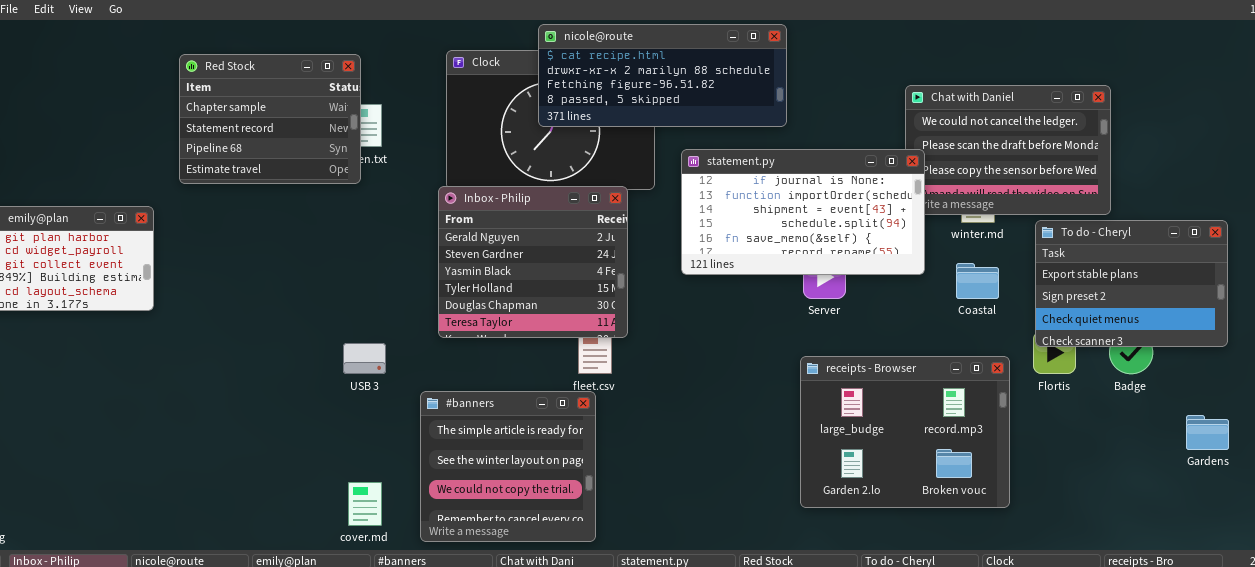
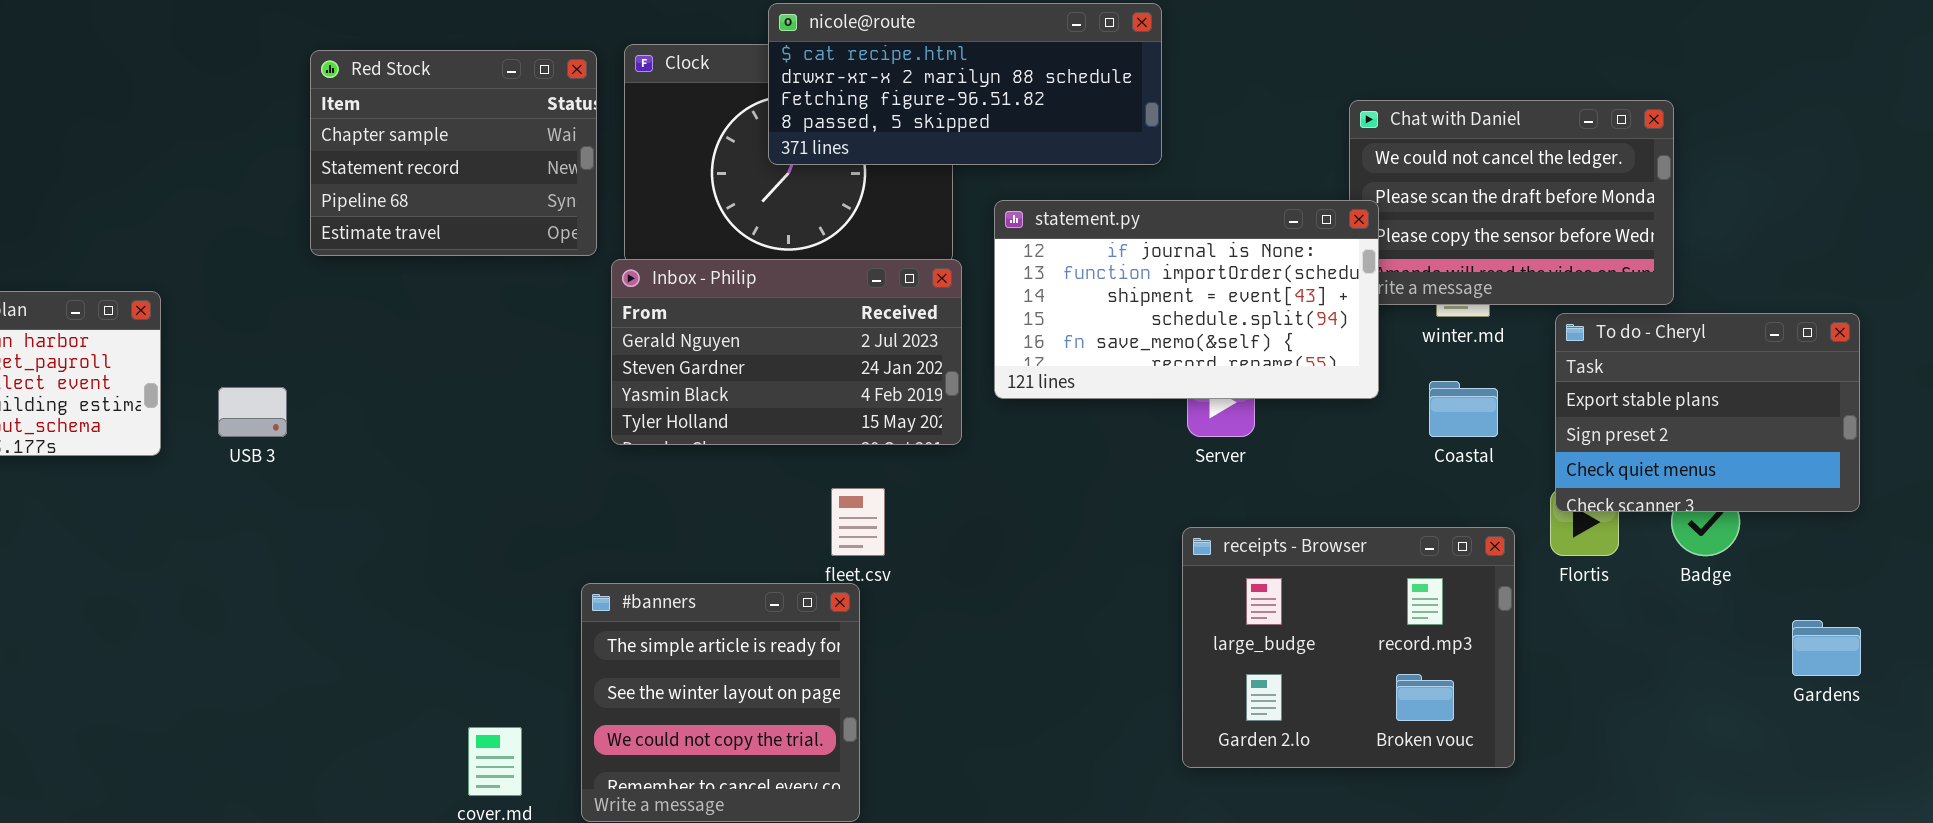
Red Stock: [179,54,361,184] -> [310,50,597,256], moved
Inbox - Philip: [438,186,628,338] -> [611,259,962,445], resized
USB 3: [343,343,386,374] -> [218,387,287,437], moved

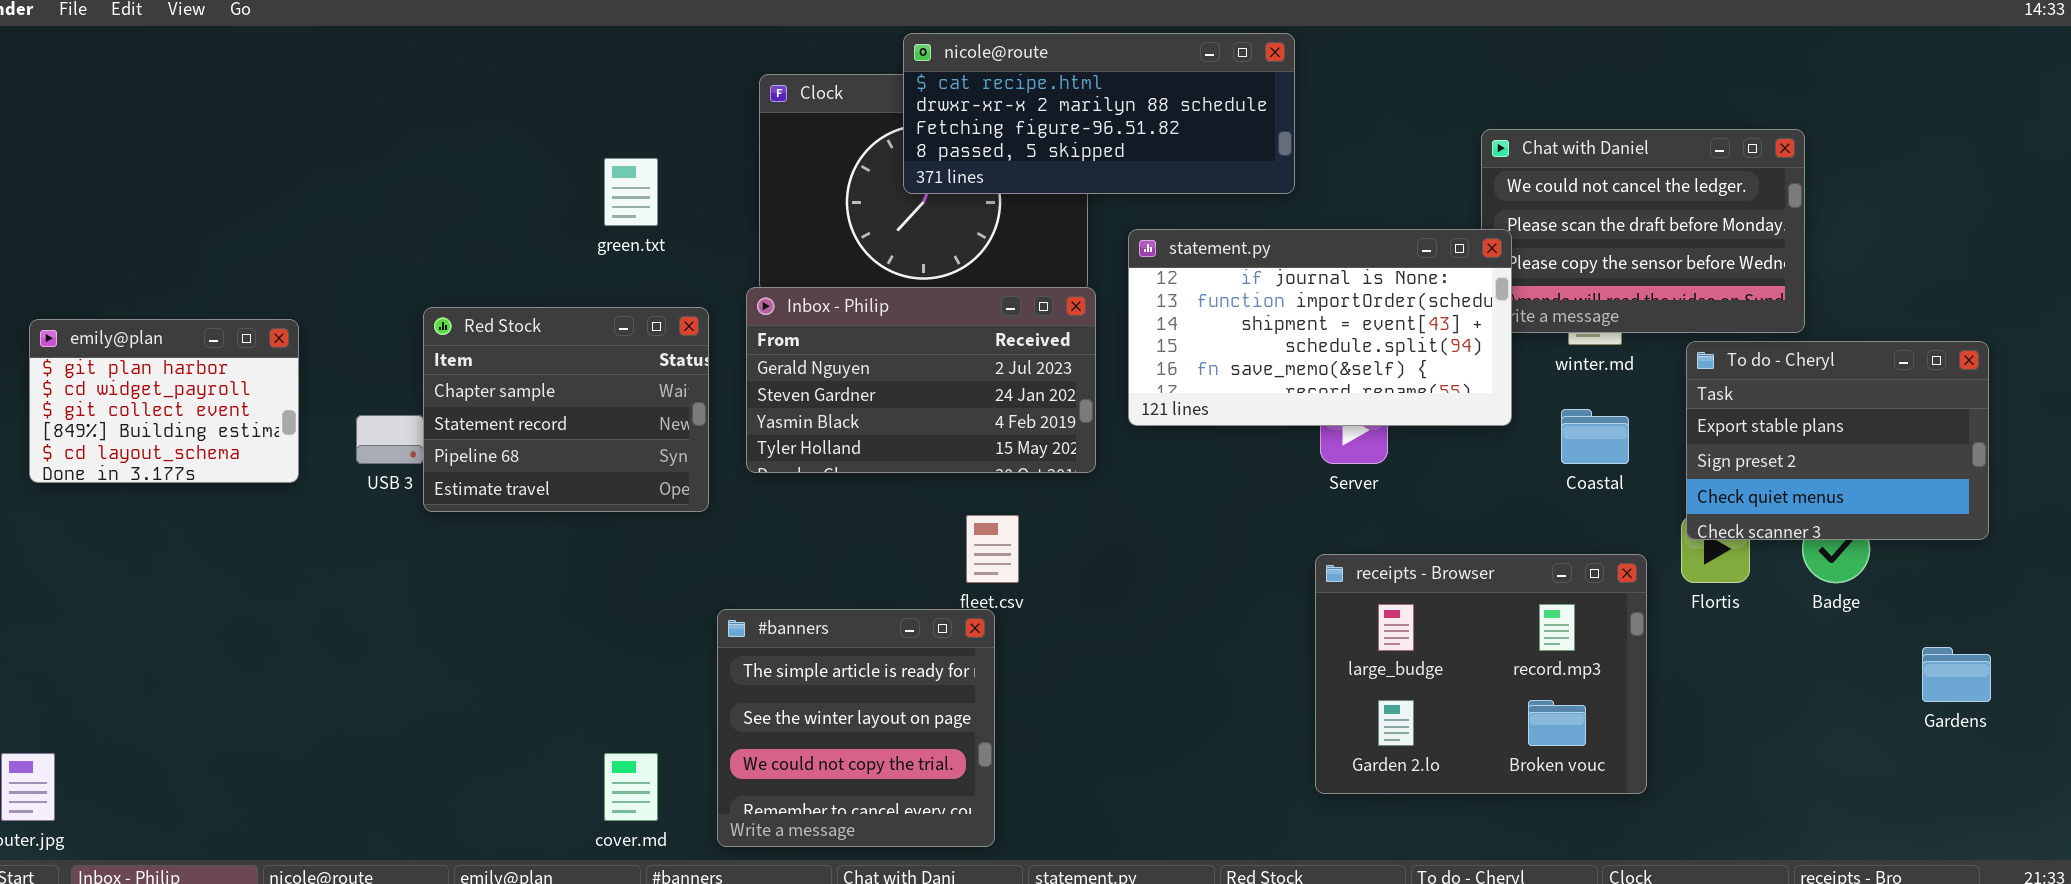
Red Stock: [310,50,597,256] -> [423,307,709,512], moved

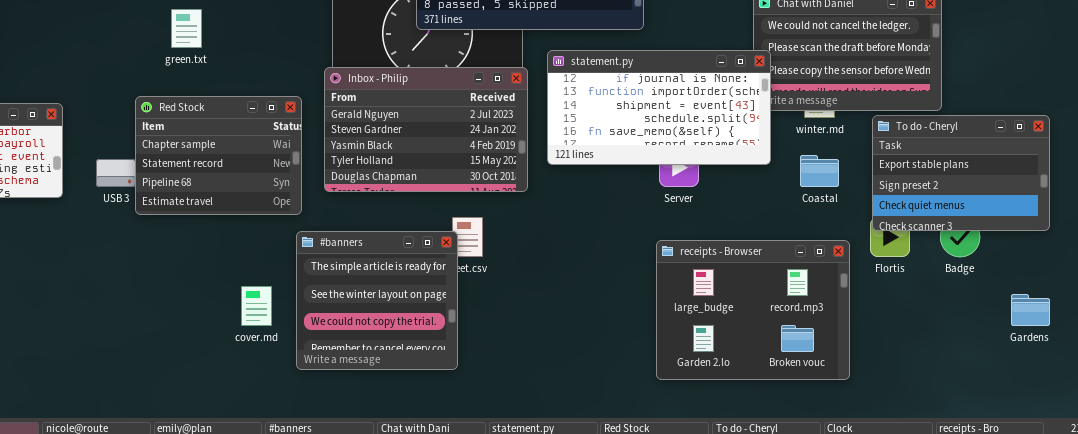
green.txt: [604,158,658,226] -> [171,9,202,48], moved
Inbox - Philip: [746,287,1096,473] -> [324,67,528,192], resized
#banners: [717,609,995,847] -> [296,231,458,370], moved
cover.md: [604,753,658,821] -> [241,286,272,326], moved

